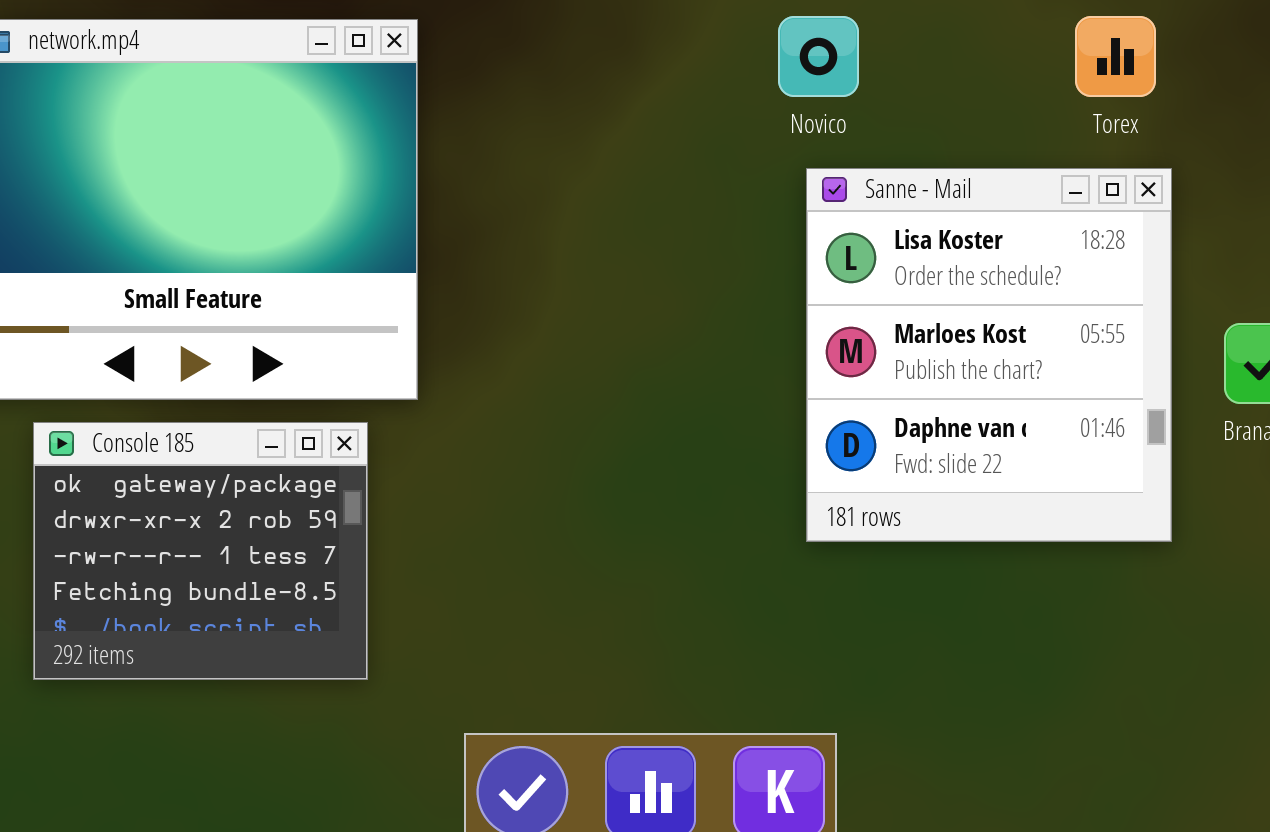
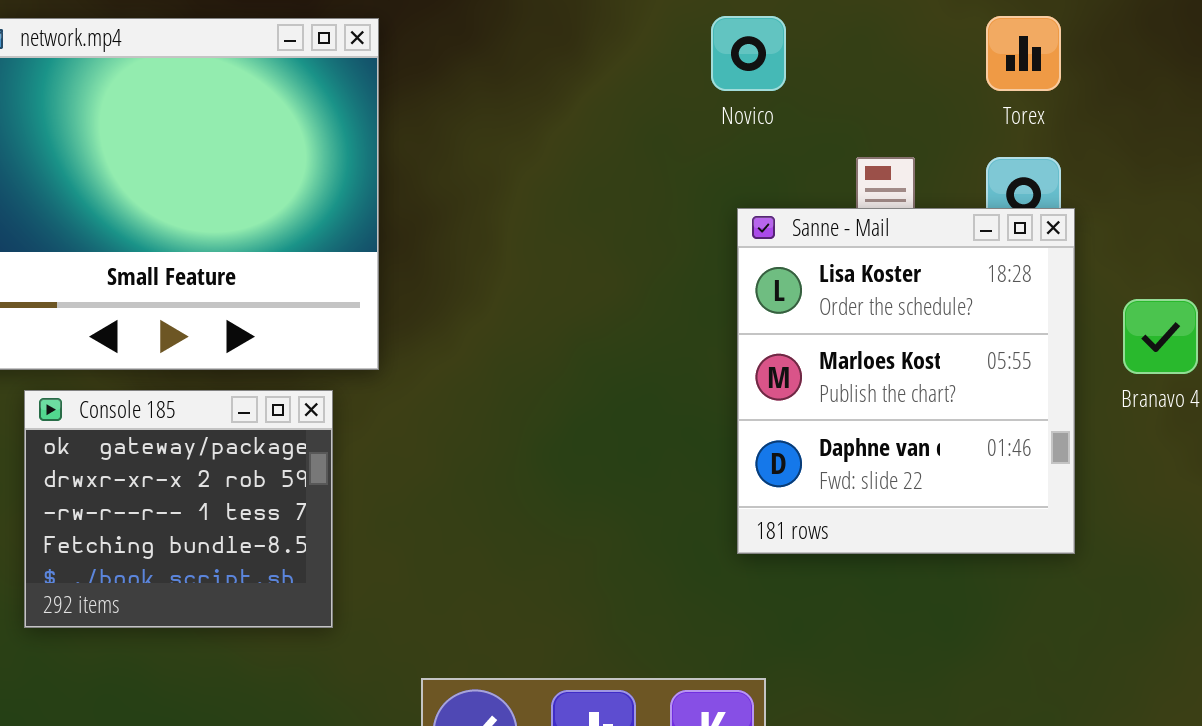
Sanne - Mail: [806,168,1172,542] -> [737,208,1075,554], moved

